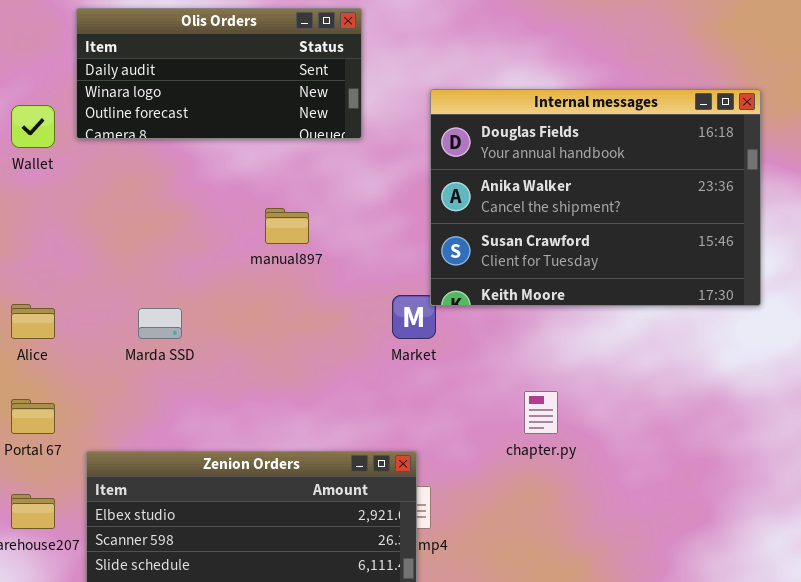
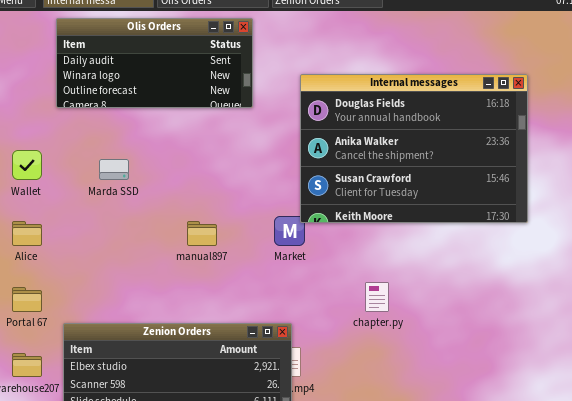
Wallet: [11,105,55,148] -> [12,150,42,180], moved
manual897: [265,208,309,244] -> [187,221,217,246], moved
Marda SSD: [138,308,182,339] -> [99,159,129,180], moved

